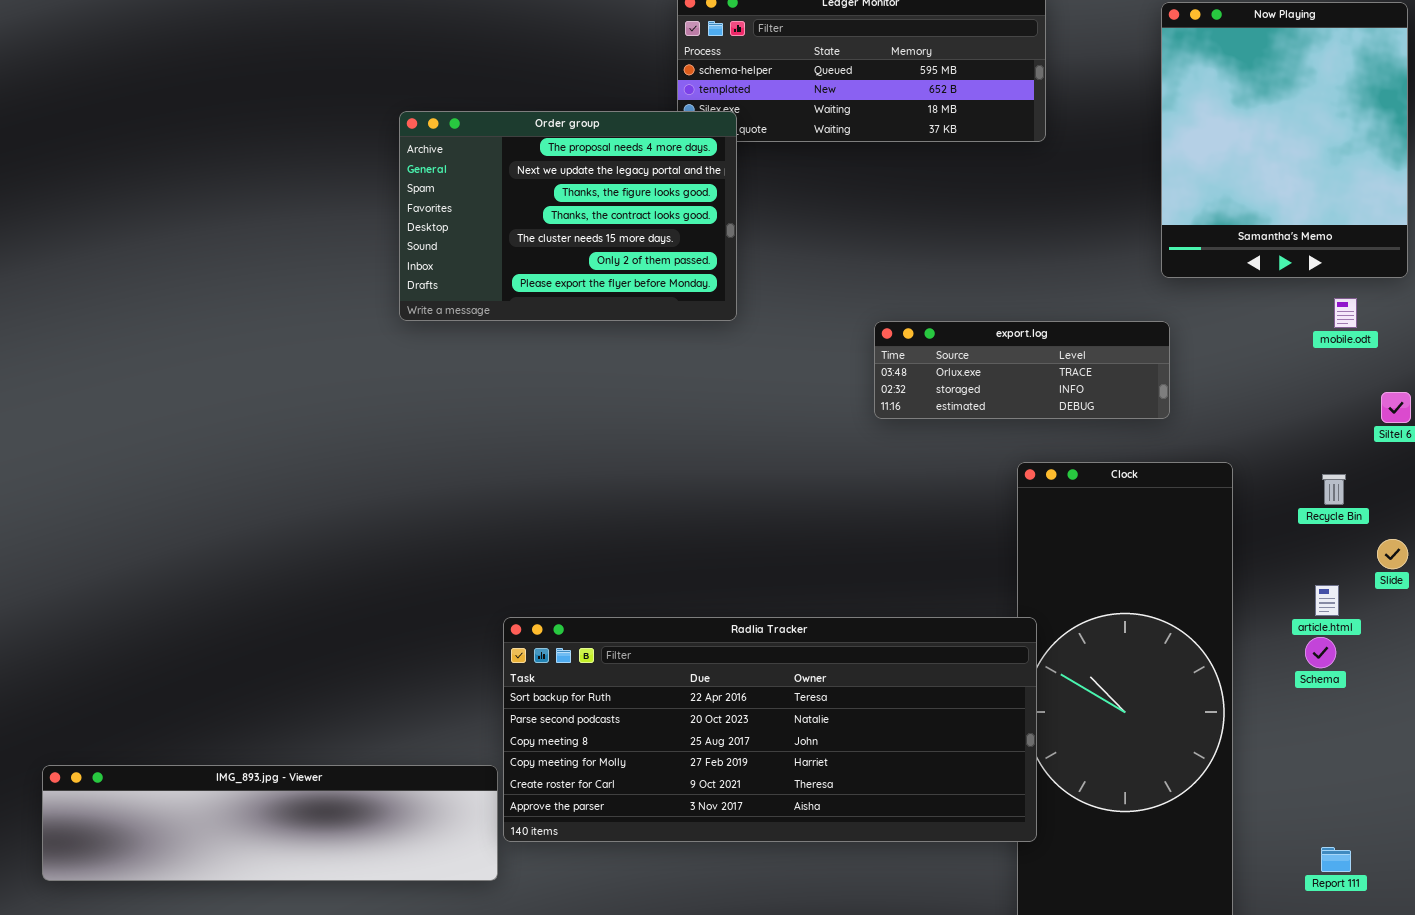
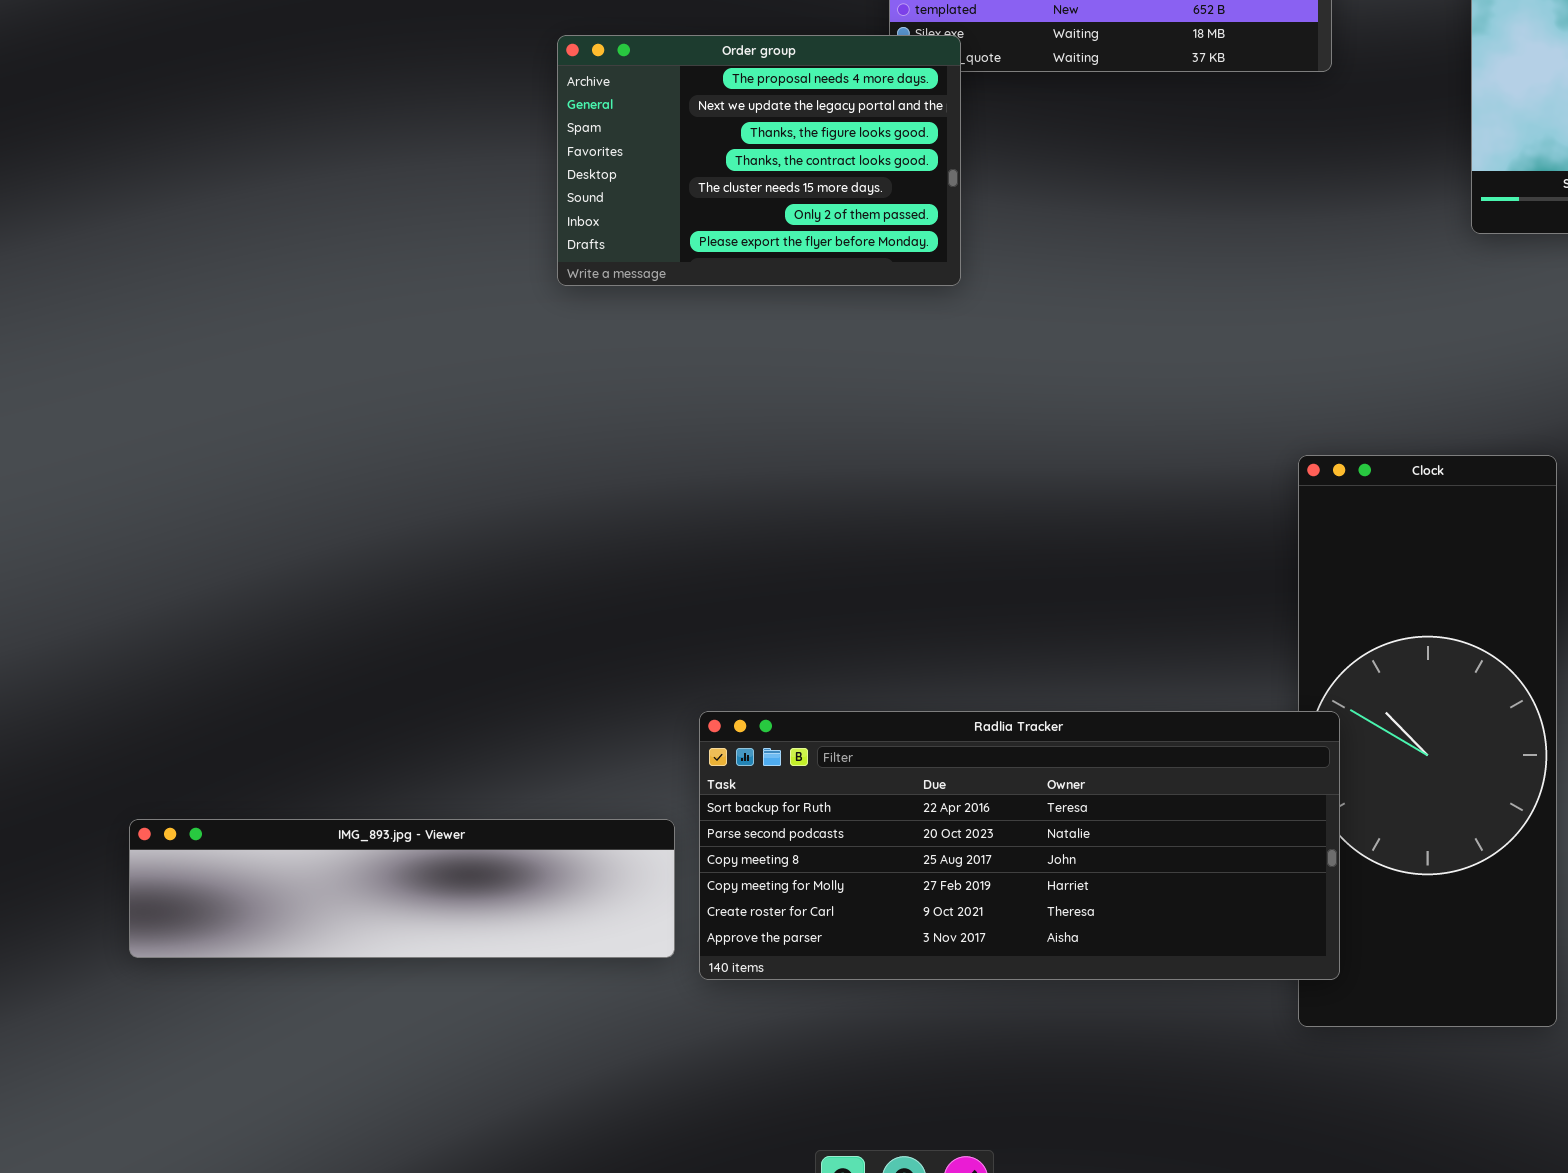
export.log: [874,321,1170,419] -> none, closed
Radlia Tracker: [503,617,1037,842] -> [699,711,1340,980], moved

